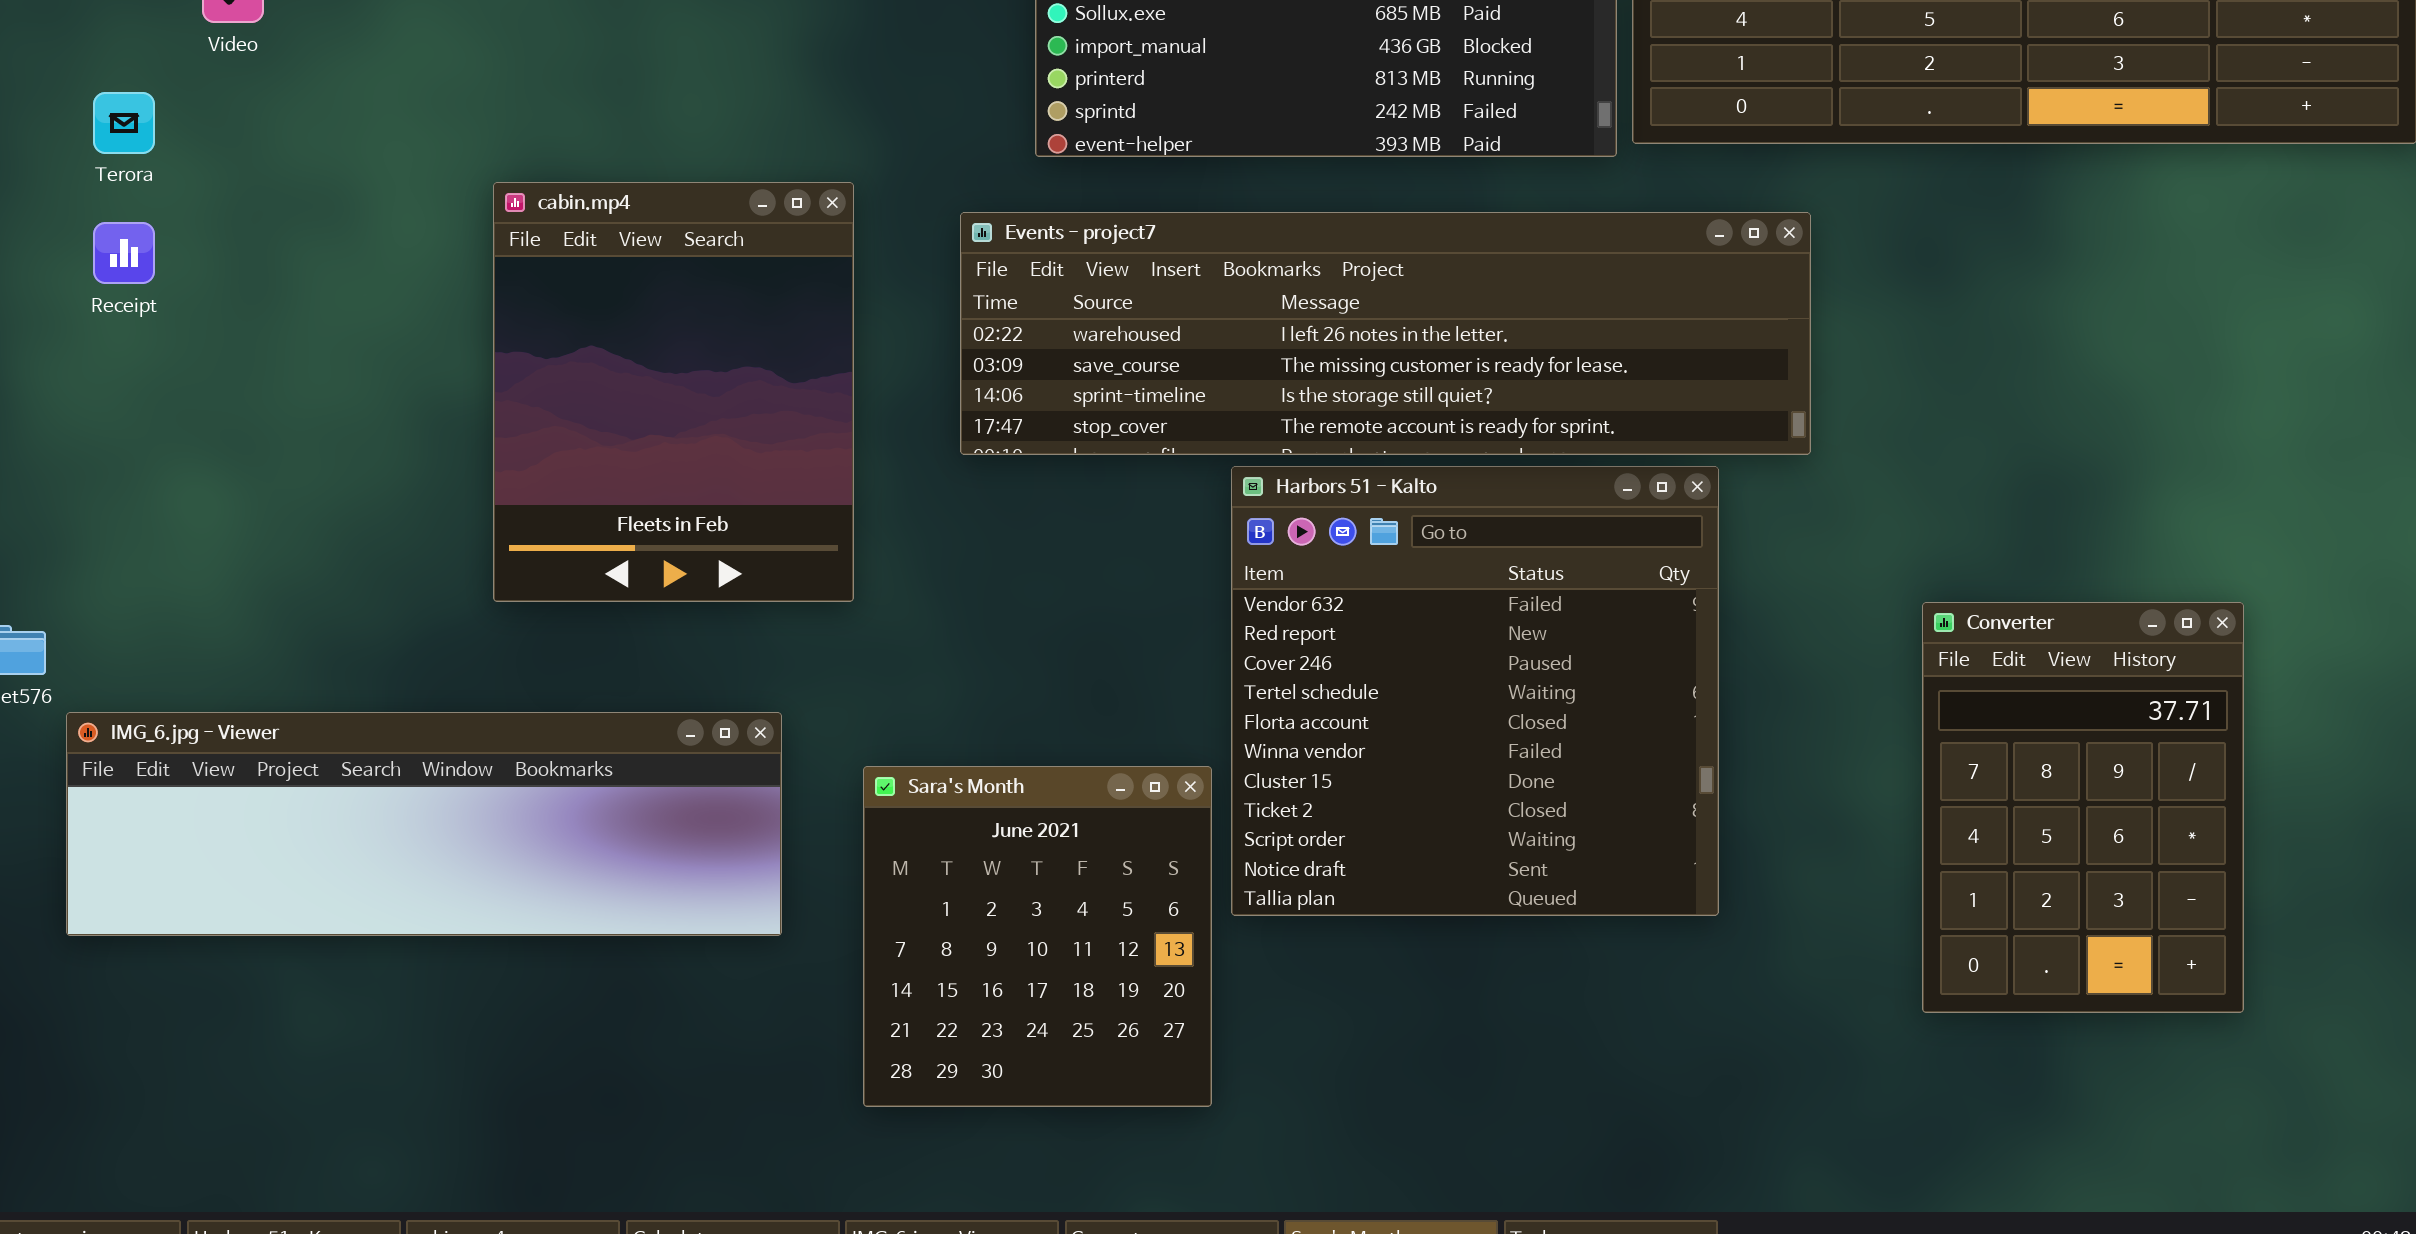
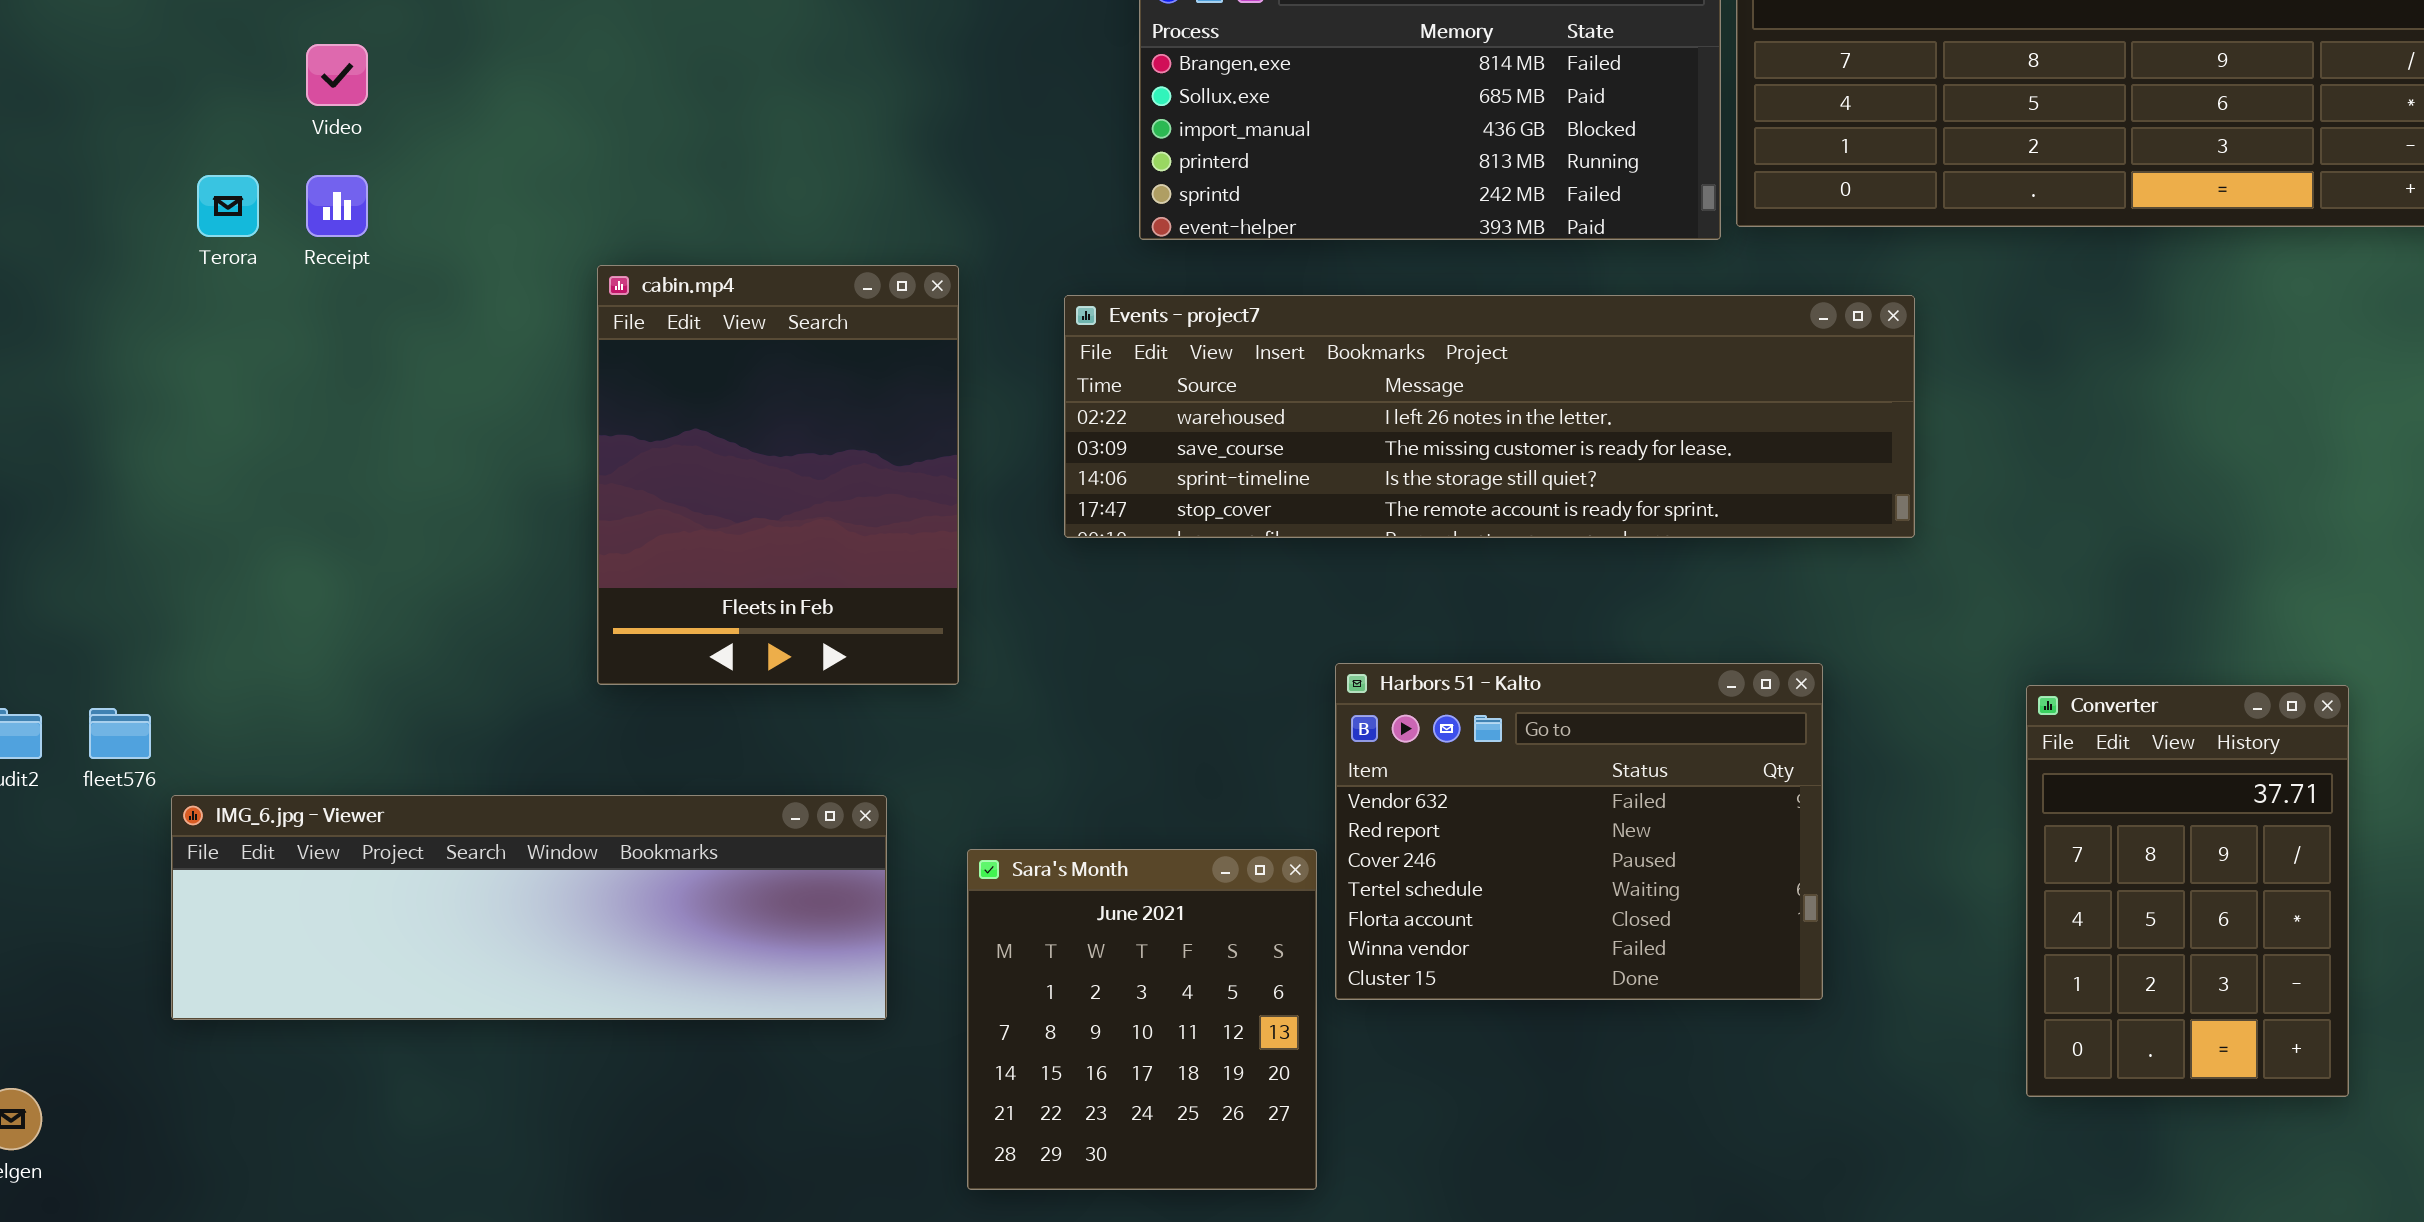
Receipt: [93,222,155,284] -> [306,175,368,237], moved
Harbors 51 - Kalto: [1231,466,1719,916] -> [1335,663,1823,1000], resized

